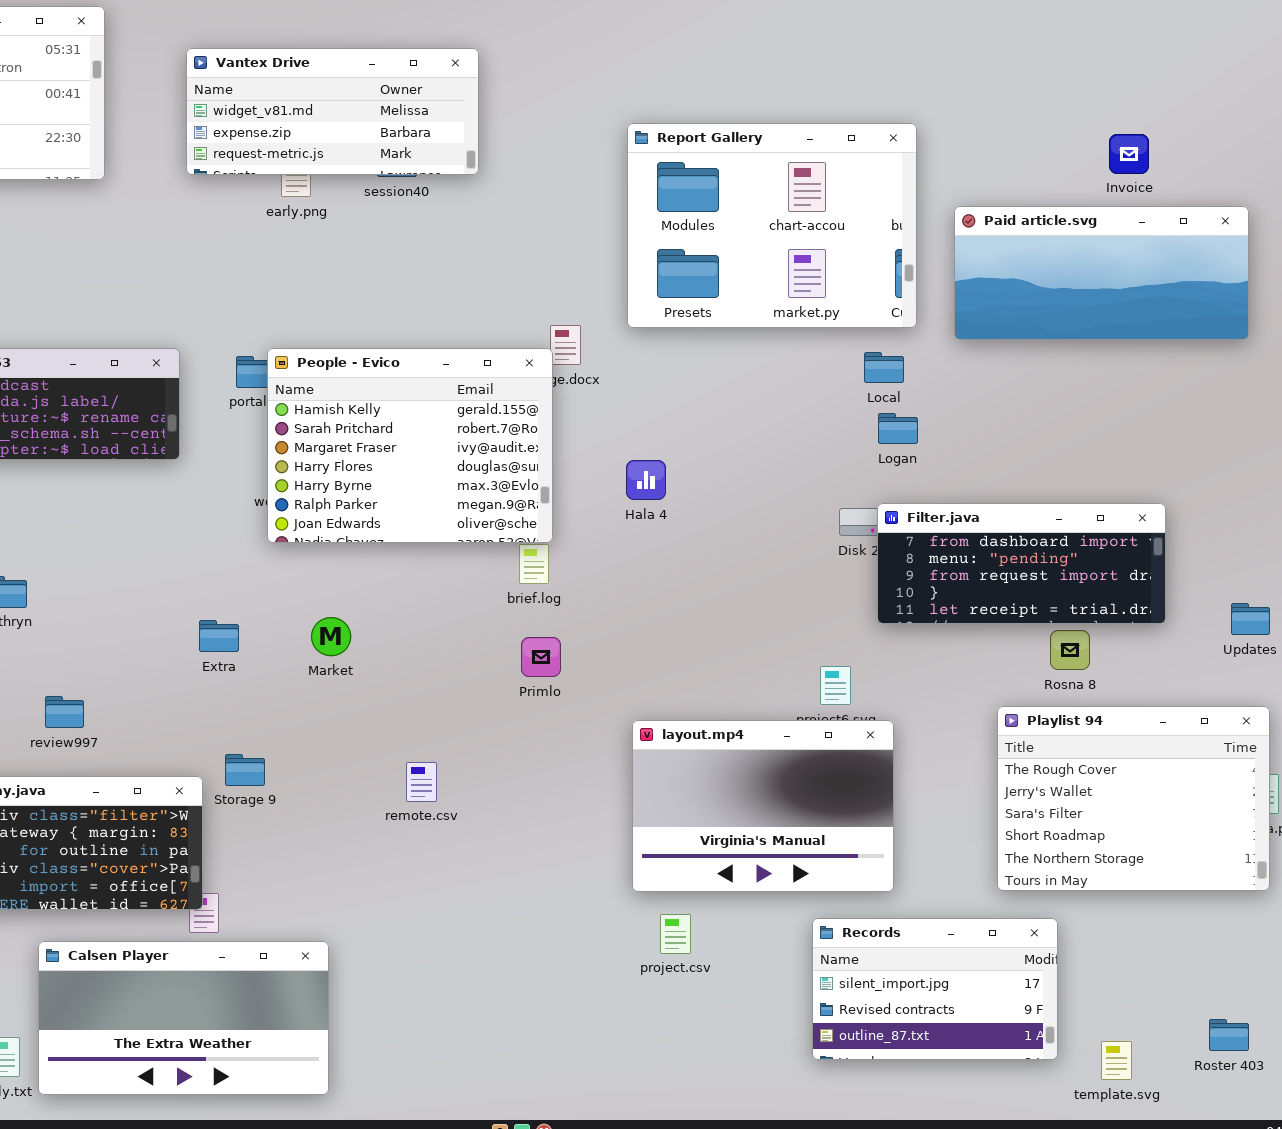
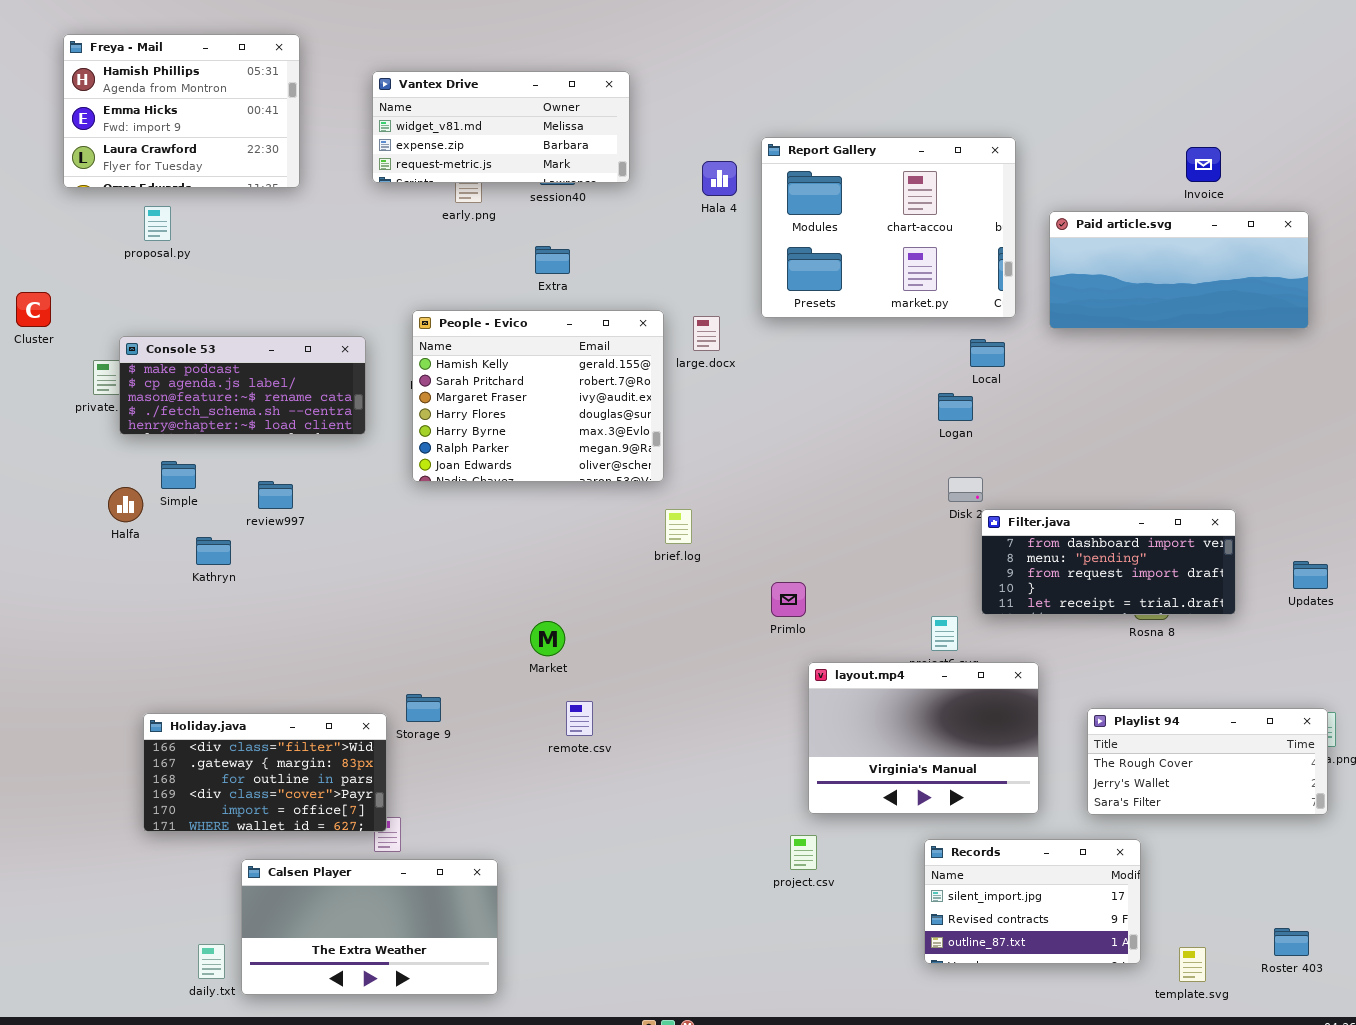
People - Evico: [267,348,553,543] -> [412,310,664,482], moved
Logan: [878,413,918,444] -> [938,393,973,421], moved
Hala 4: [626,460,666,500] -> [702,161,737,196], moved
Filter.java: [877,503,1166,624] -> [981,509,1236,615], moved
Market: [311,617,351,656] -> [530,621,565,656], moved
Extra: [199,620,239,652] -> [535,246,570,274], moved
Primlo: [521,637,561,677] -> [771,582,806,617], moved
review997: [45,696,84,728] -> [258,481,293,509], moved
Playlist 94: [997,706,1270,891] -> [1087,708,1328,815], resized
layout.mp4: [632,720,894,892] -> [808,662,1039,814], moved

